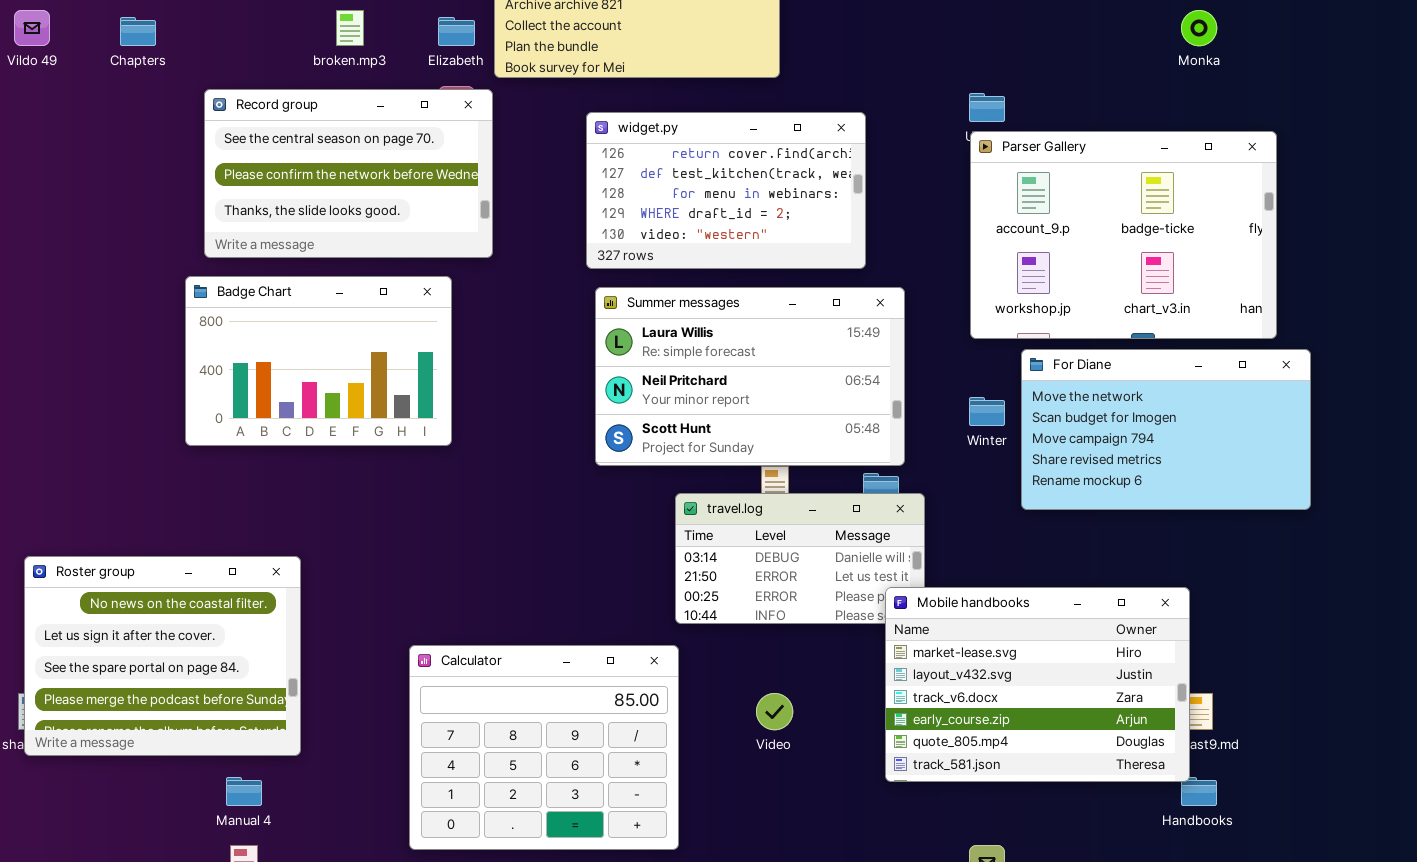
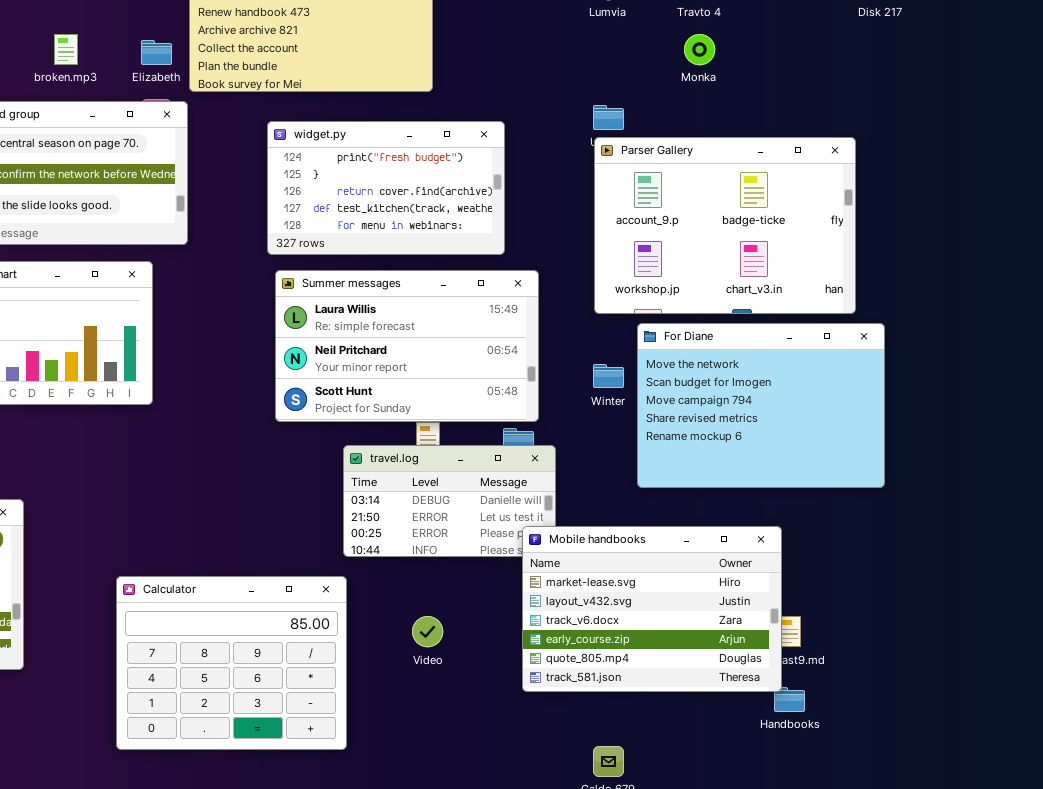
Monka: [1181,10,1217,46] -> [684,34,715,65], moved
widget.py: [586,112,866,269] -> [267,121,505,255], scrolled up 2 rows
For Diane: [1021,349,1311,510] -> [637,323,885,488], resized

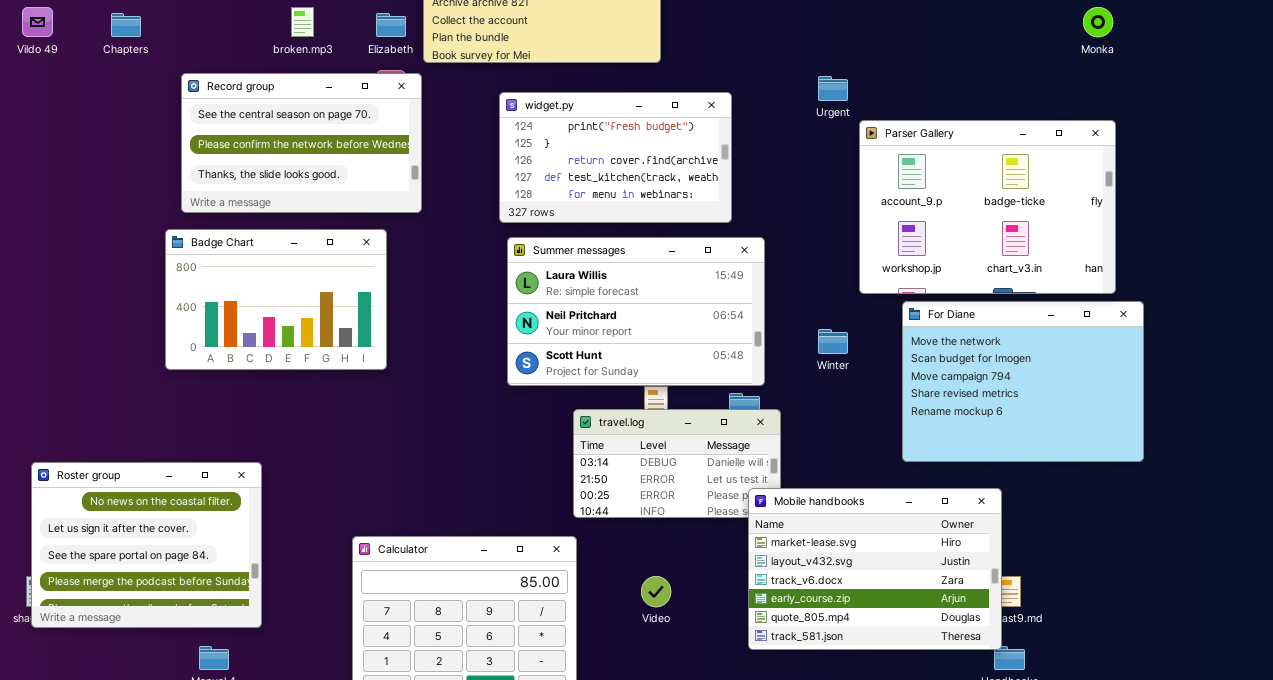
Monka: [684,34,715,65] -> [1083,7,1113,37], moved
Parser Gallery: [594,137,856,314] -> [859,120,1116,294], moved
For Diane: [637,323,885,488] -> [902,301,1144,462], moved

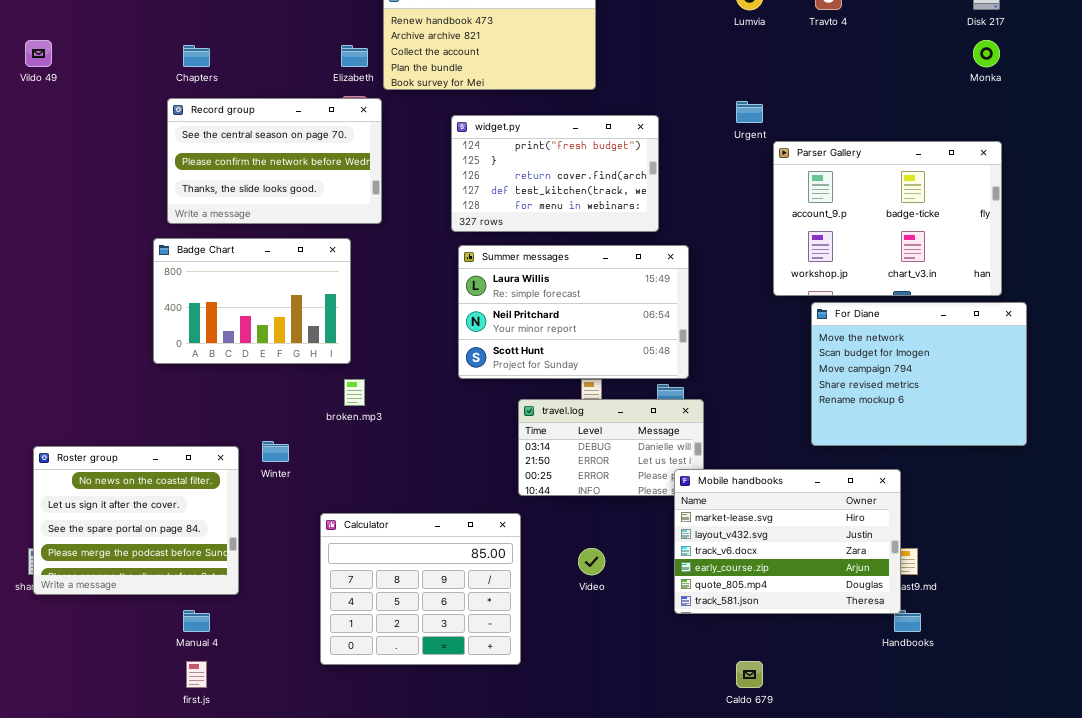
broken.mp3: [291,7,314,37] -> [344,379,365,406], moved
Chapters: [111,13,141,37] -> [183,45,210,67], moved
Winter: [818,329,848,354] -> [262,441,289,462], moved

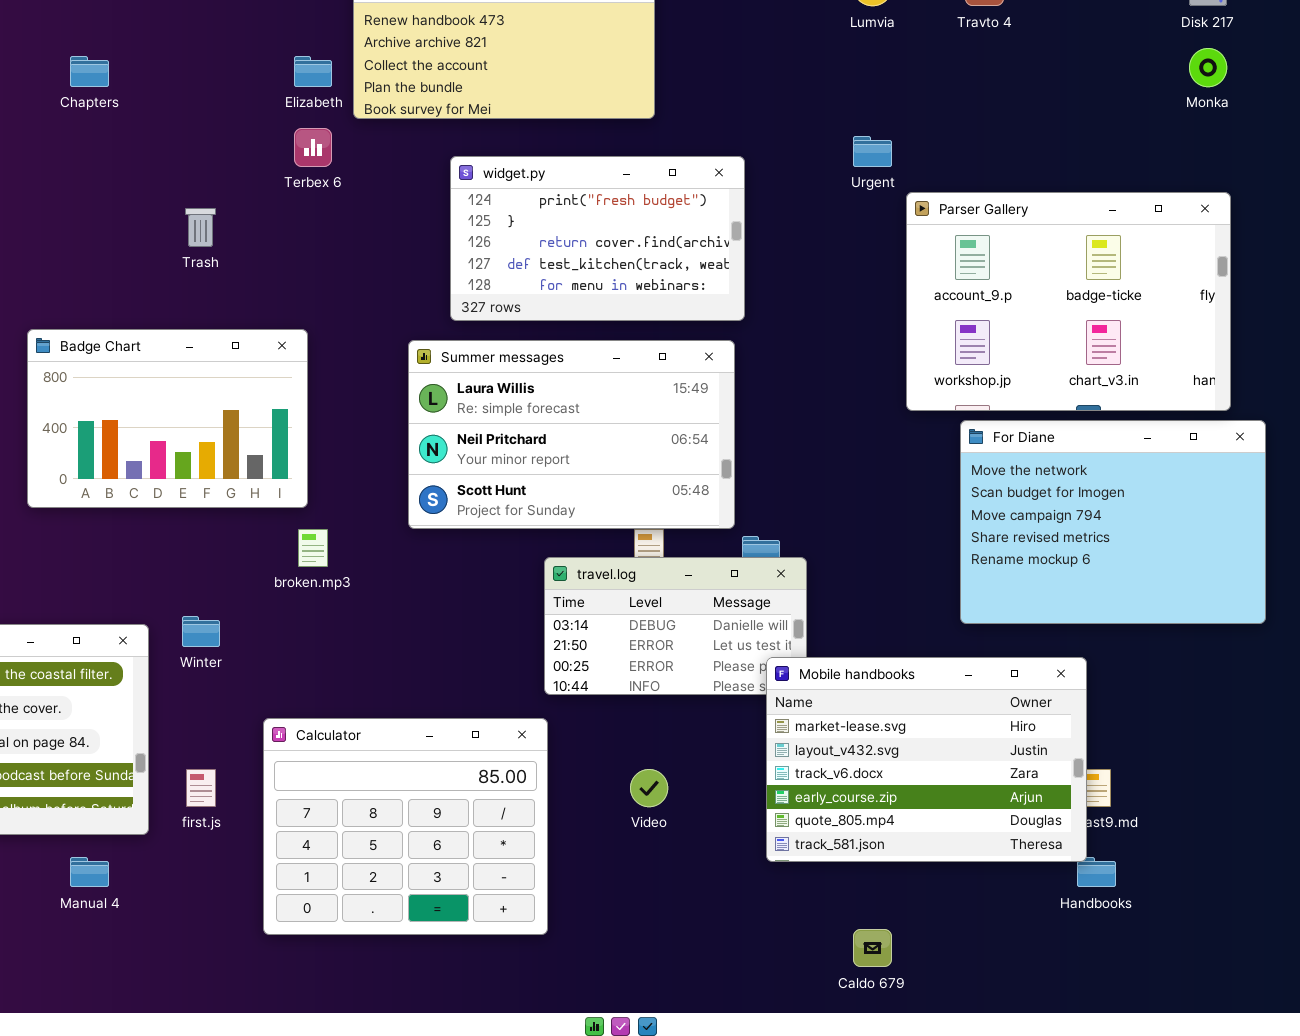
Record group: [167,98,382,224] -> none, closed
Summer messages: [458,245,689,379] -> [408,340,735,529], moved
first.js: [186,661,207,688] -> [186,769,216,807], moved

